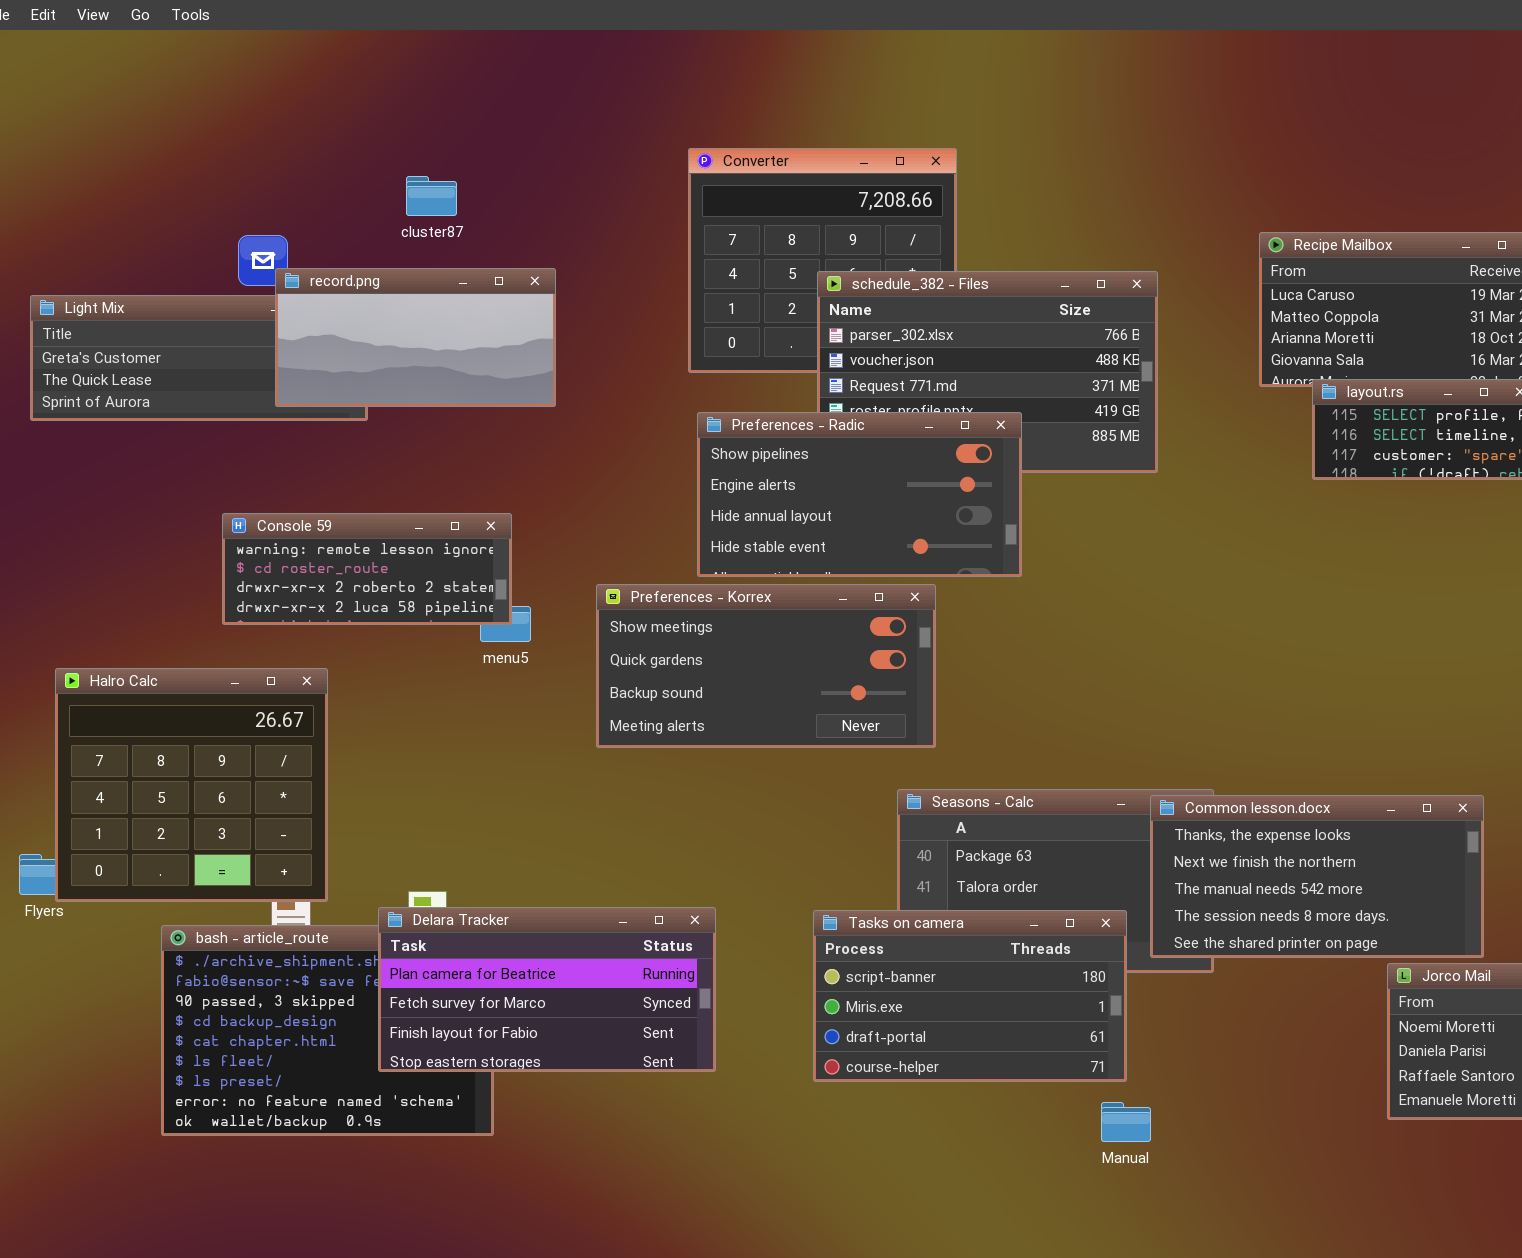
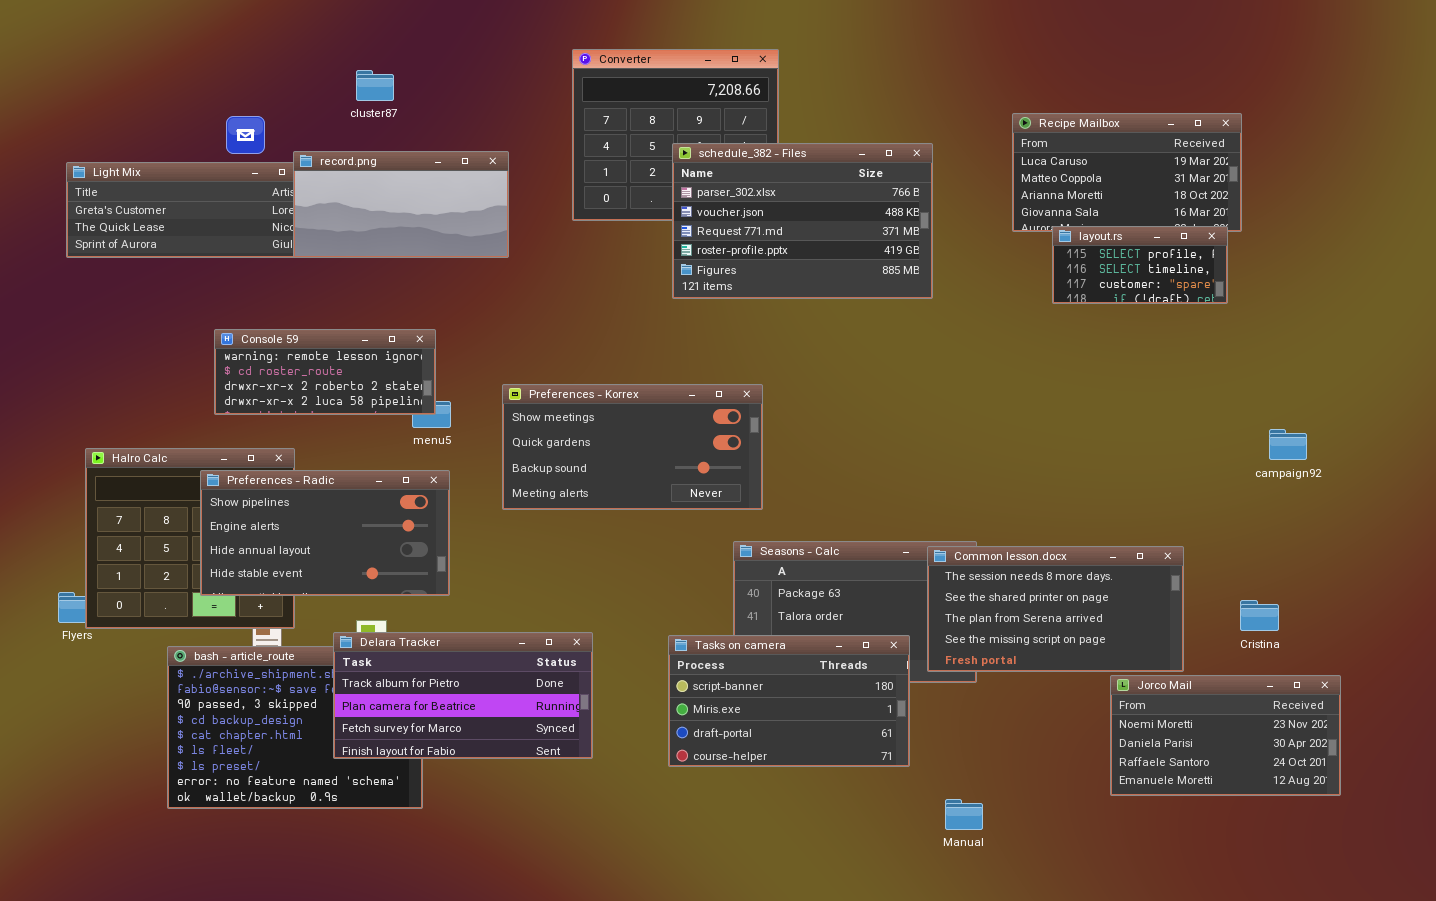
record.png: [275,268,556,407] -> [293,151,509,258], moved
Preferences - Radic: [697,412,1022,577] -> [200,470,450,596], moved
Common lesson.docx: [1150,795,1484,958] -> [927,546,1184,672], scrolled down 3 rows
Delara Tracker: [378,907,716,1072] -> [333,632,593,759], scrolled up 1 row
Manual: [1101,1102,1151,1142] -> [945,799,983,830], moved

